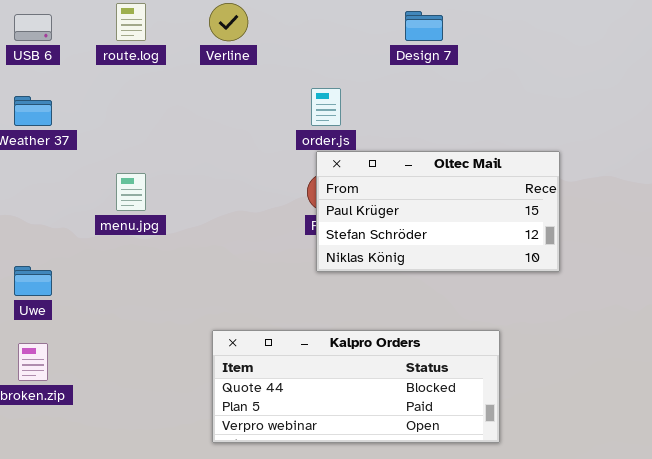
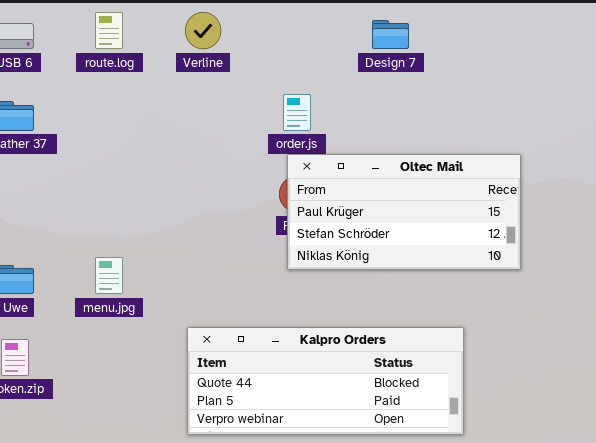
menu.jpg: [116,173,146,211] -> [95,257,123,294], moved

